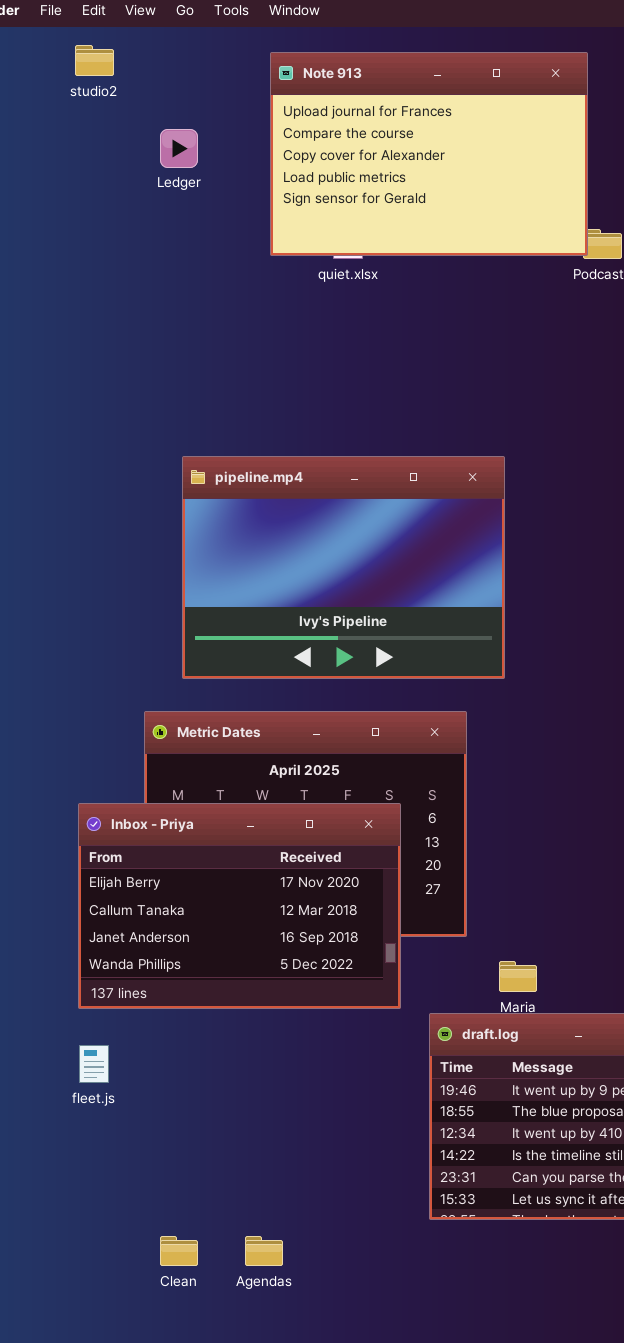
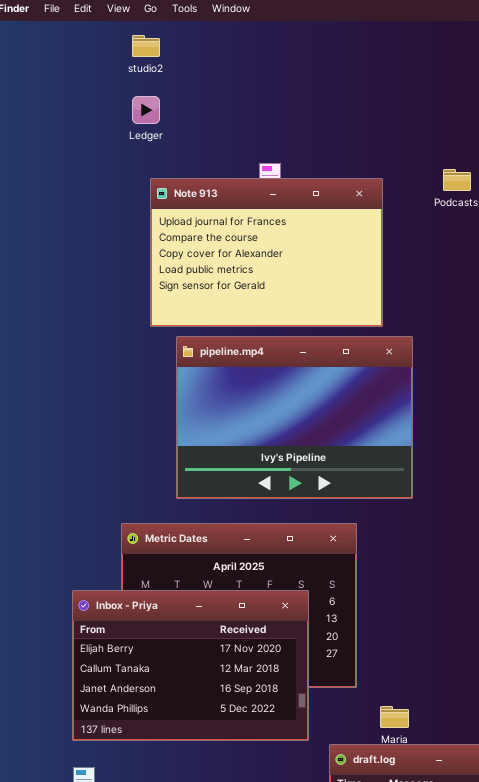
studio2: [75,45,114,76] -> [132,35,160,57], moved
Note 913: [270,52,588,256] -> [150,178,383,327], moved
pipeline.mp4: [182,456,505,679] -> [176,336,413,499], moved

